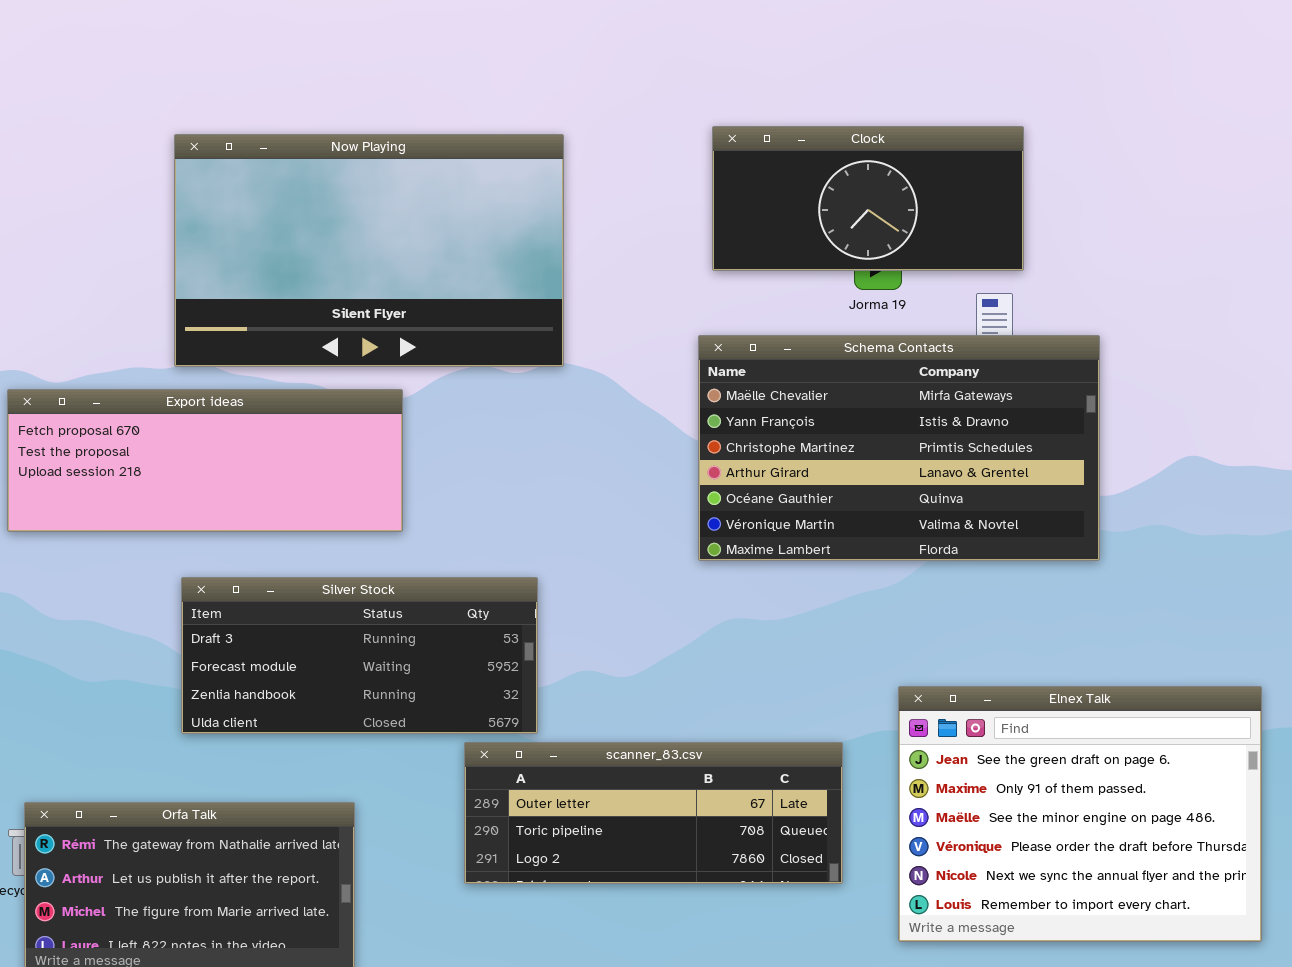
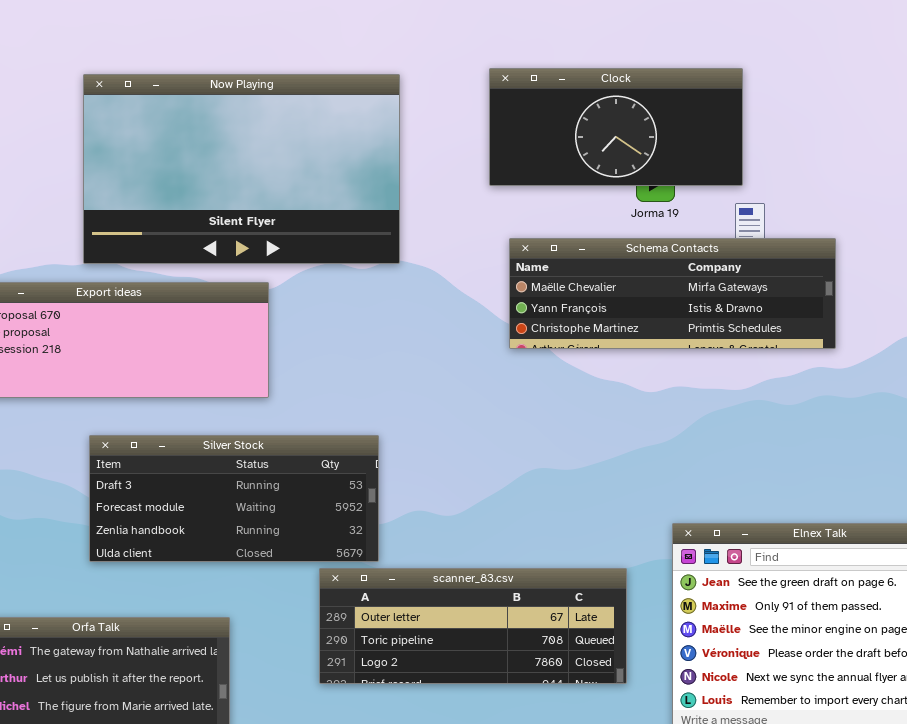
Clock: [712,126,1024,271] -> [489,68,743,186], moved
Schema Contacts: [698,335,1100,561] -> [509,238,836,349], resized

